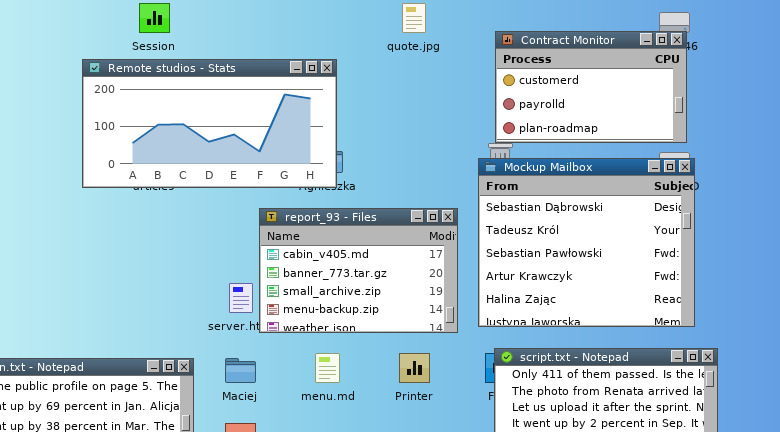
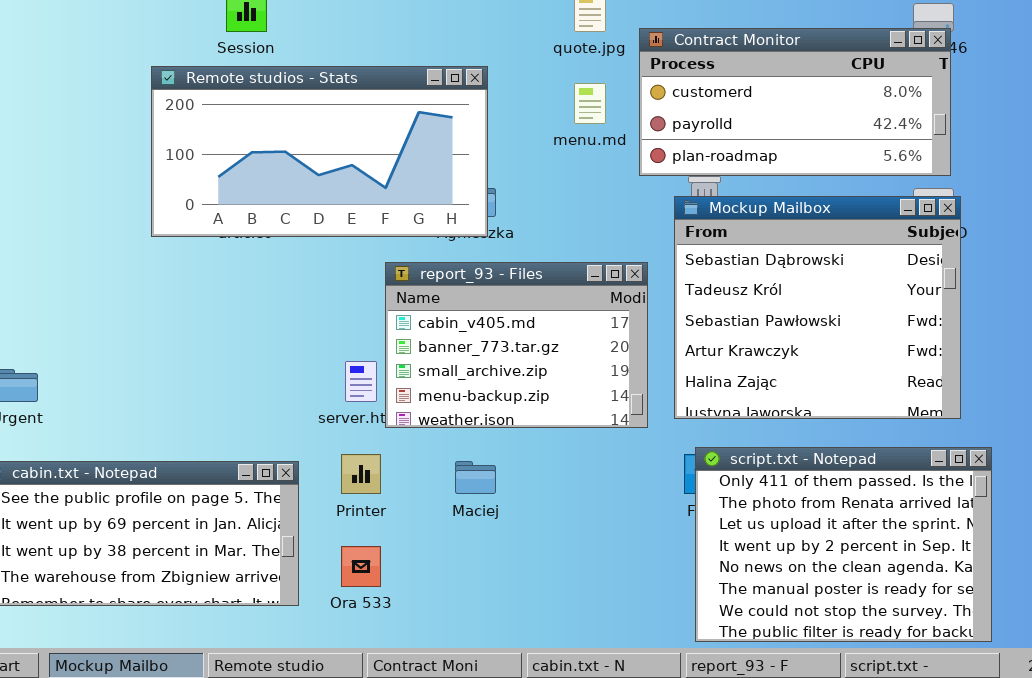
Contract Monitor: [495,31,687,143] -> [639,28,951,176], resized
menu.md: [315,353,340,383] -> [574,83,606,124], moved
Printer: [399,353,430,383] -> [341,454,381,494], moved
Maciej: [225,358,256,383] -> [455,461,496,494], moved

